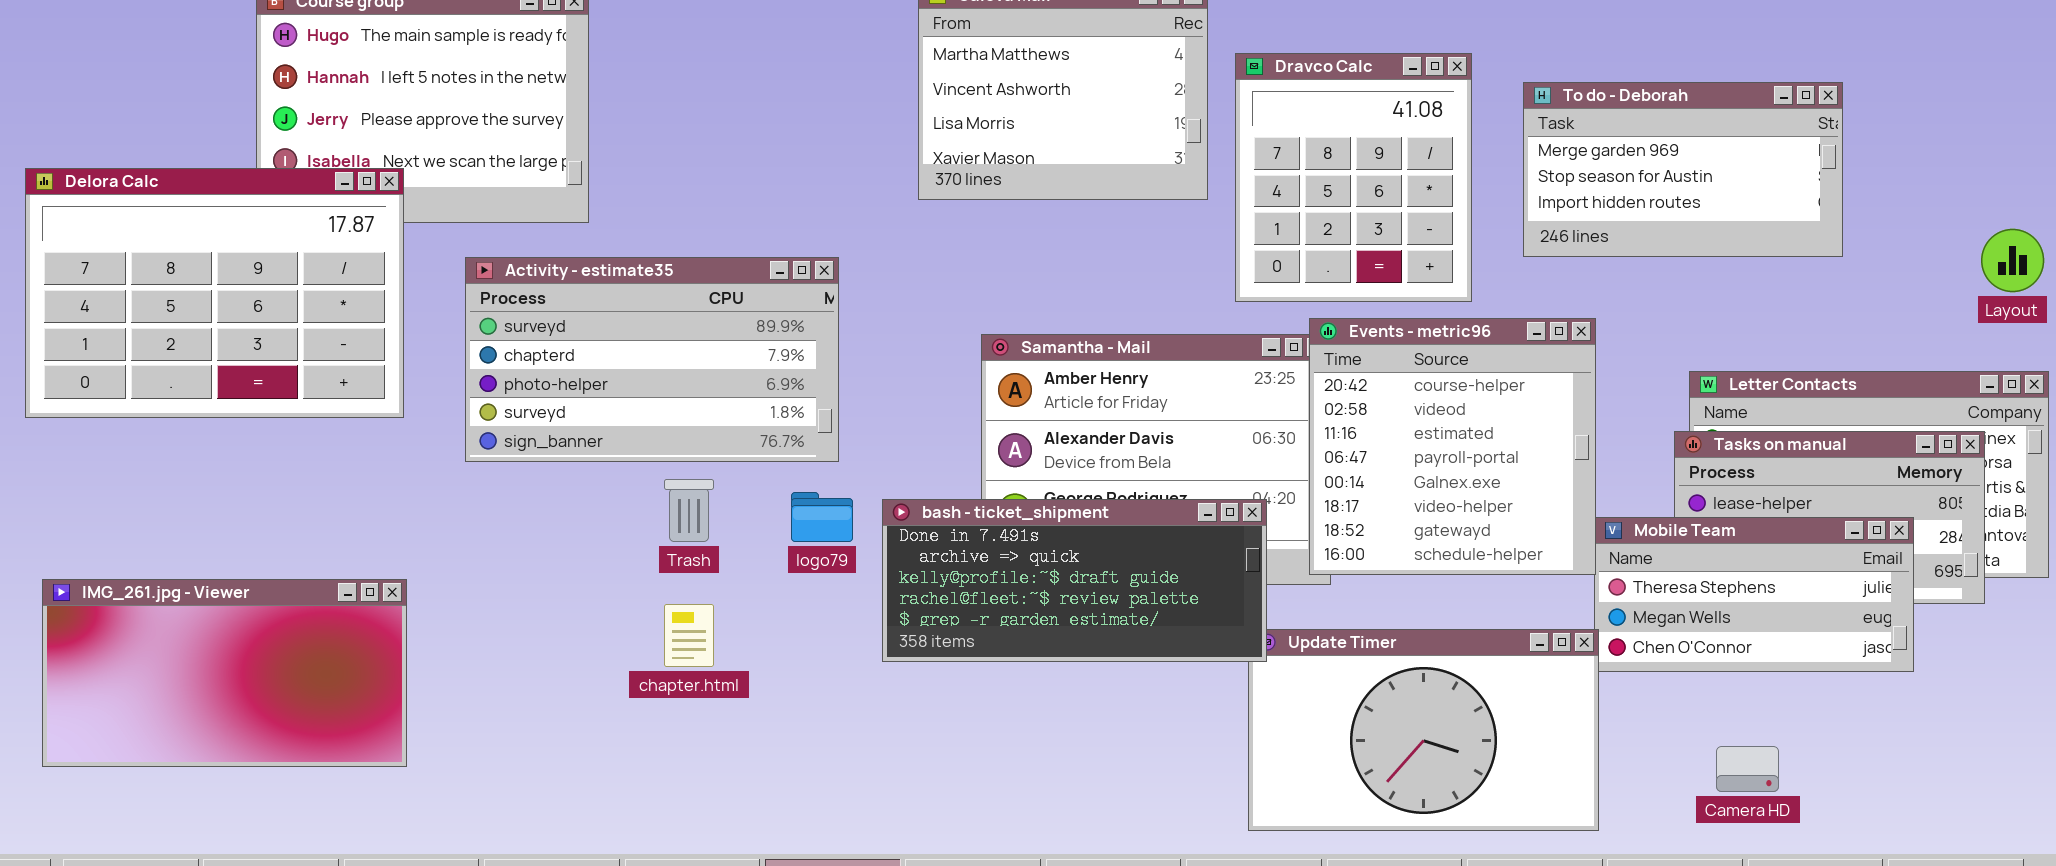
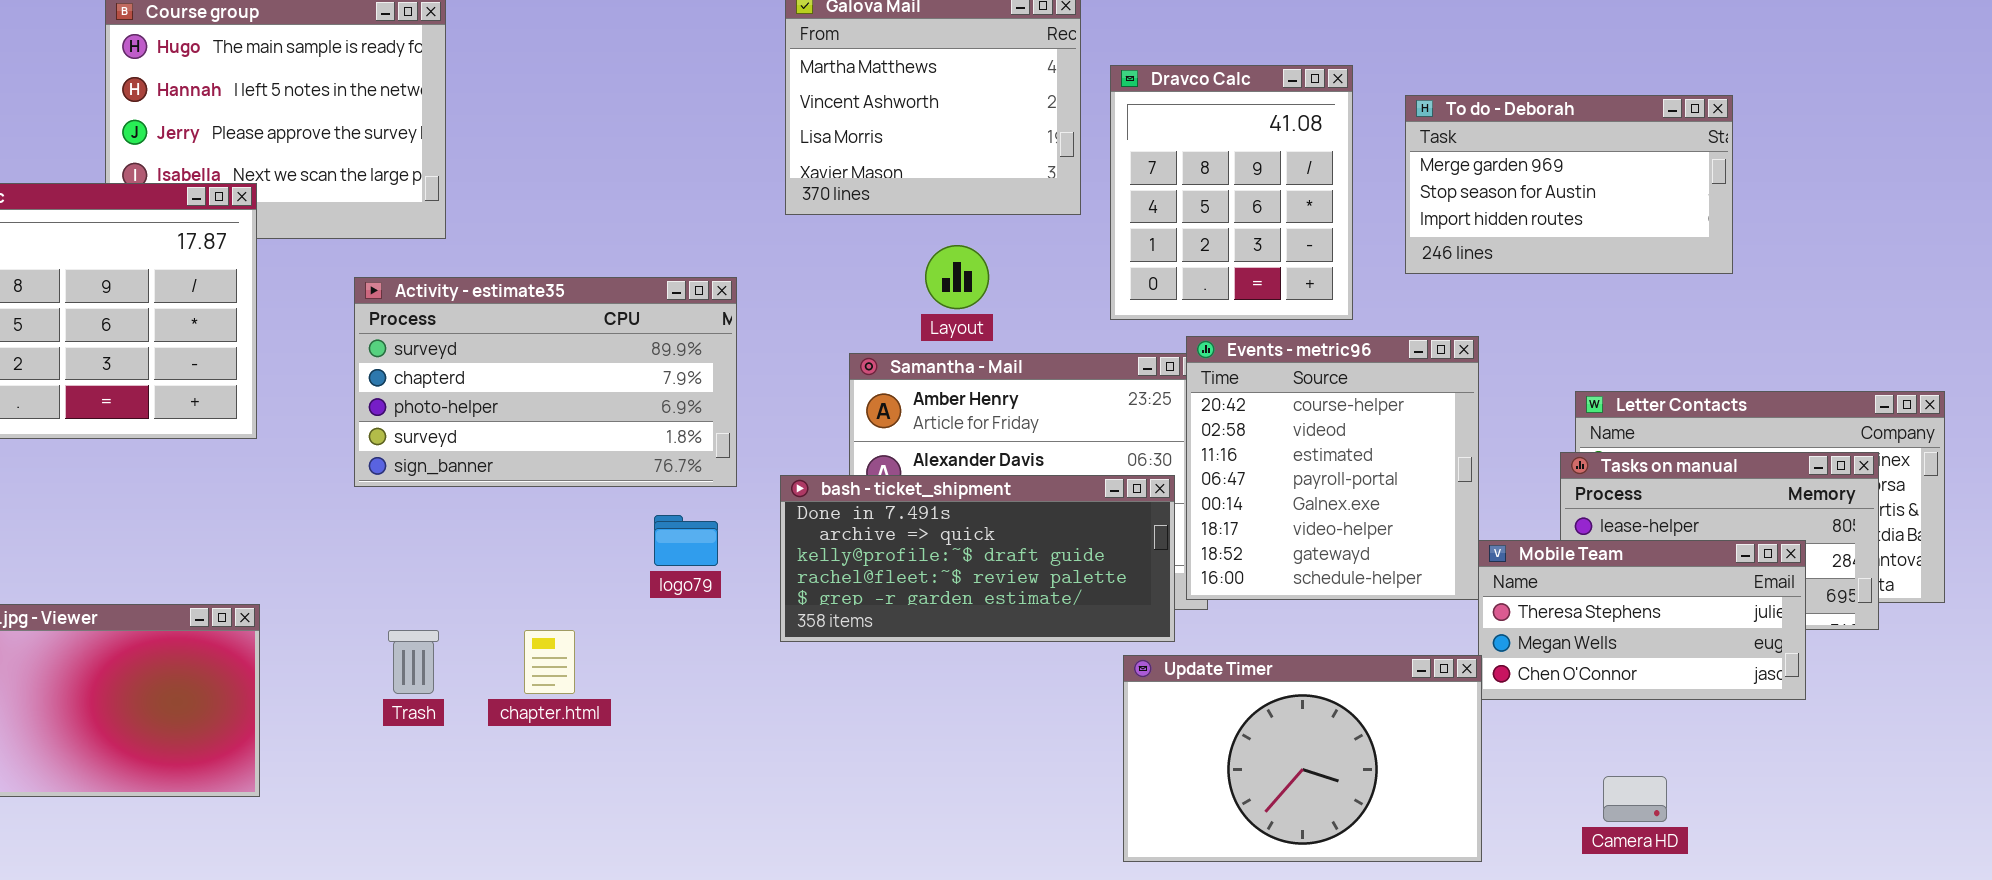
Layout: [1981,229,2044,292] -> [925,245,989,309], moved
Activity - estimate35: [465,257,839,462] -> [354,277,737,487], moved
Trash: [664,479,714,542] -> [388,630,439,694], moved
bash - ticket_shipment: [882,499,1267,662] -> [780,475,1175,642], moved

